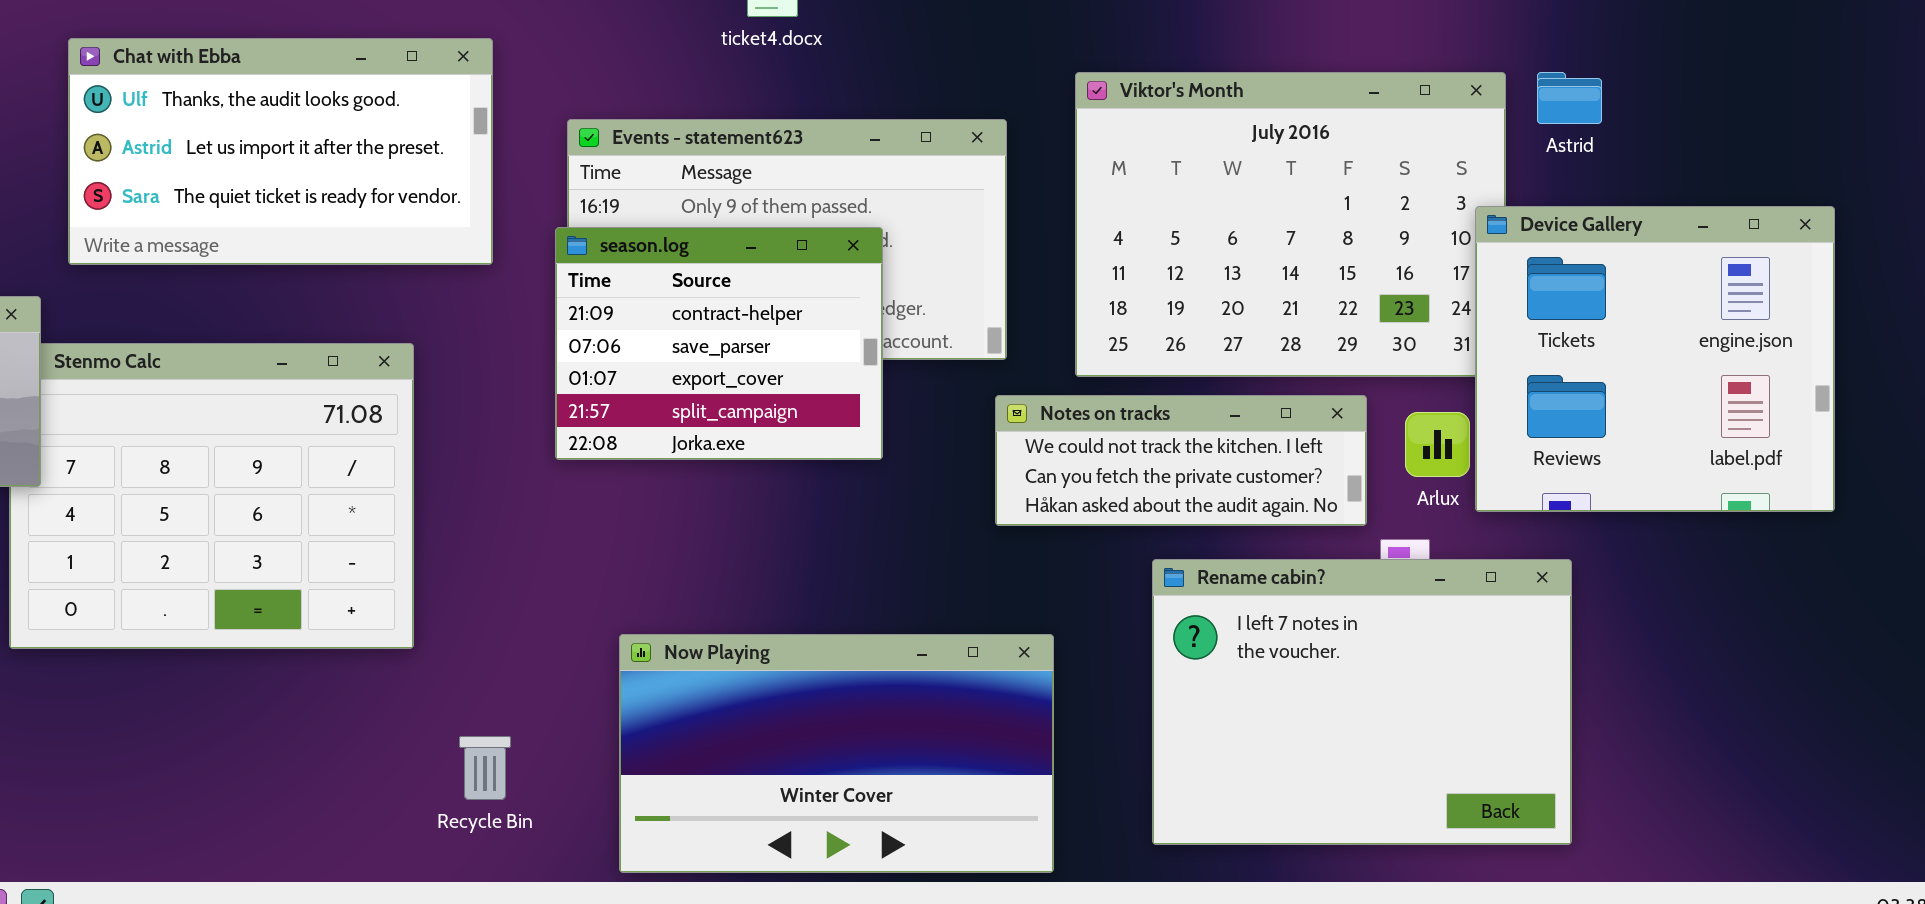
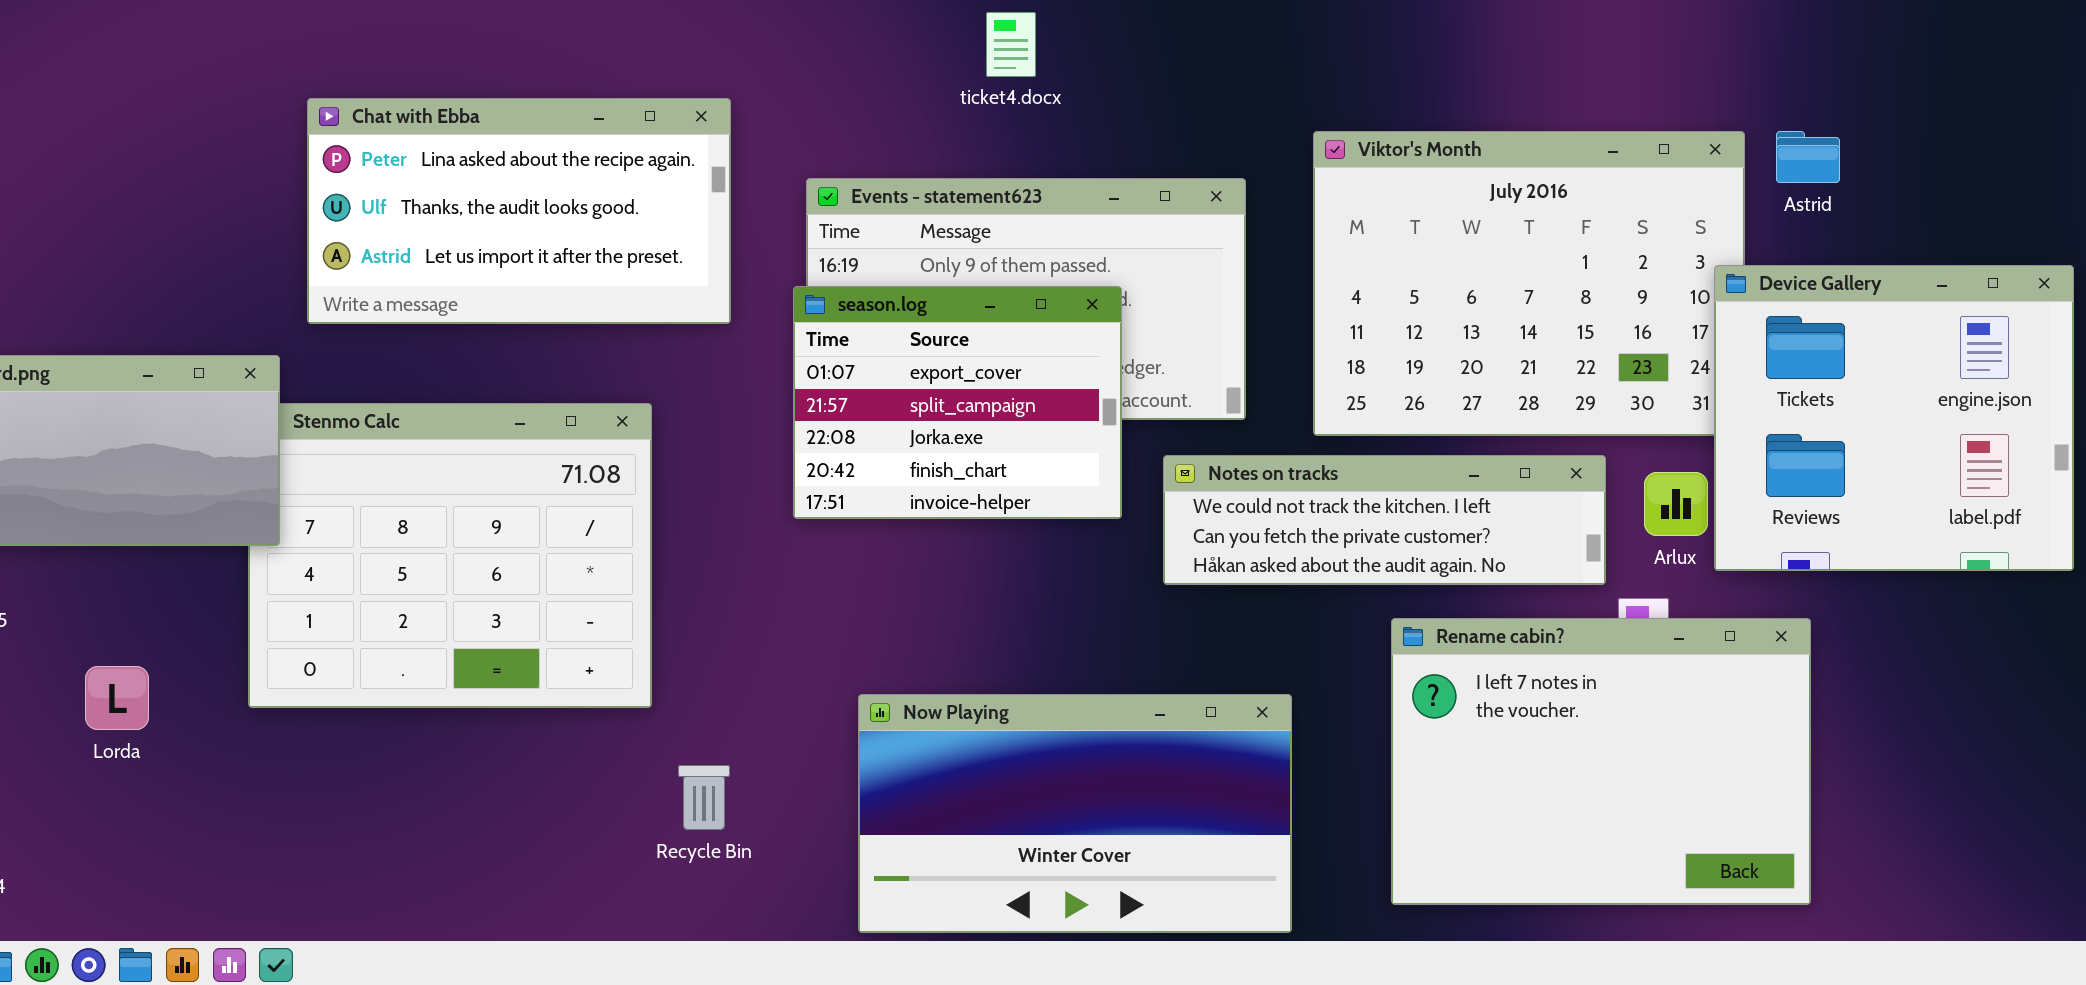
Chat with Ebba: [68,38,493,265] -> [307,98,731,324], scrolled up 1 row
season.log: [555,227,883,460] -> [793,286,1122,519], scrolled down 2 rows
Notes on tracks: [995,395,1367,526] -> [1163,455,1606,585], resized
Recycle Bin: [459,736,511,800] -> [678,765,730,830], moved

